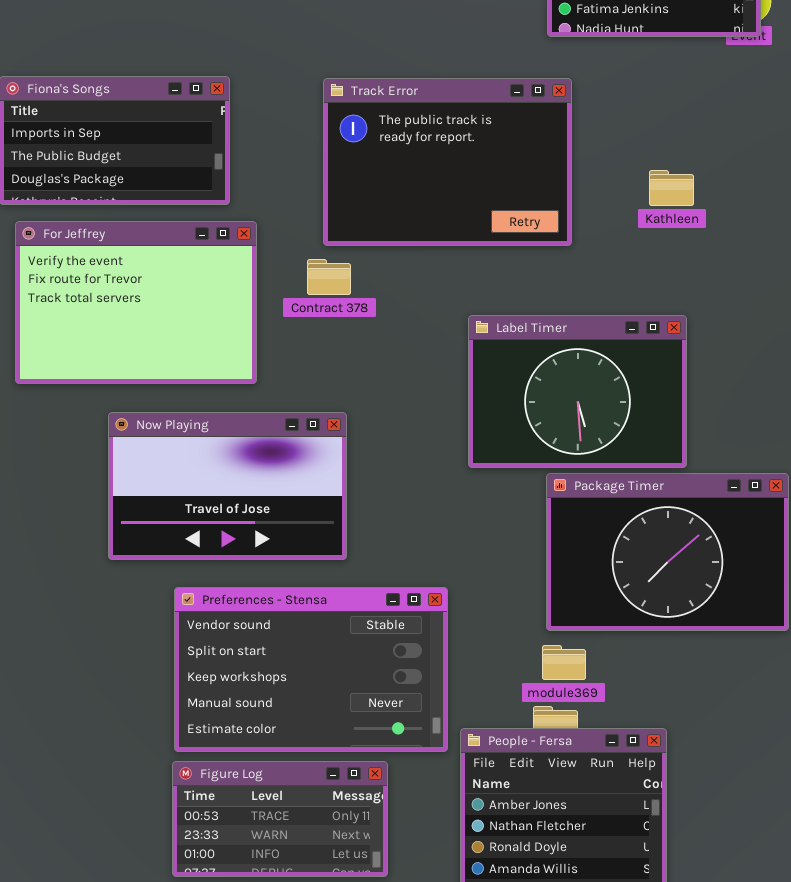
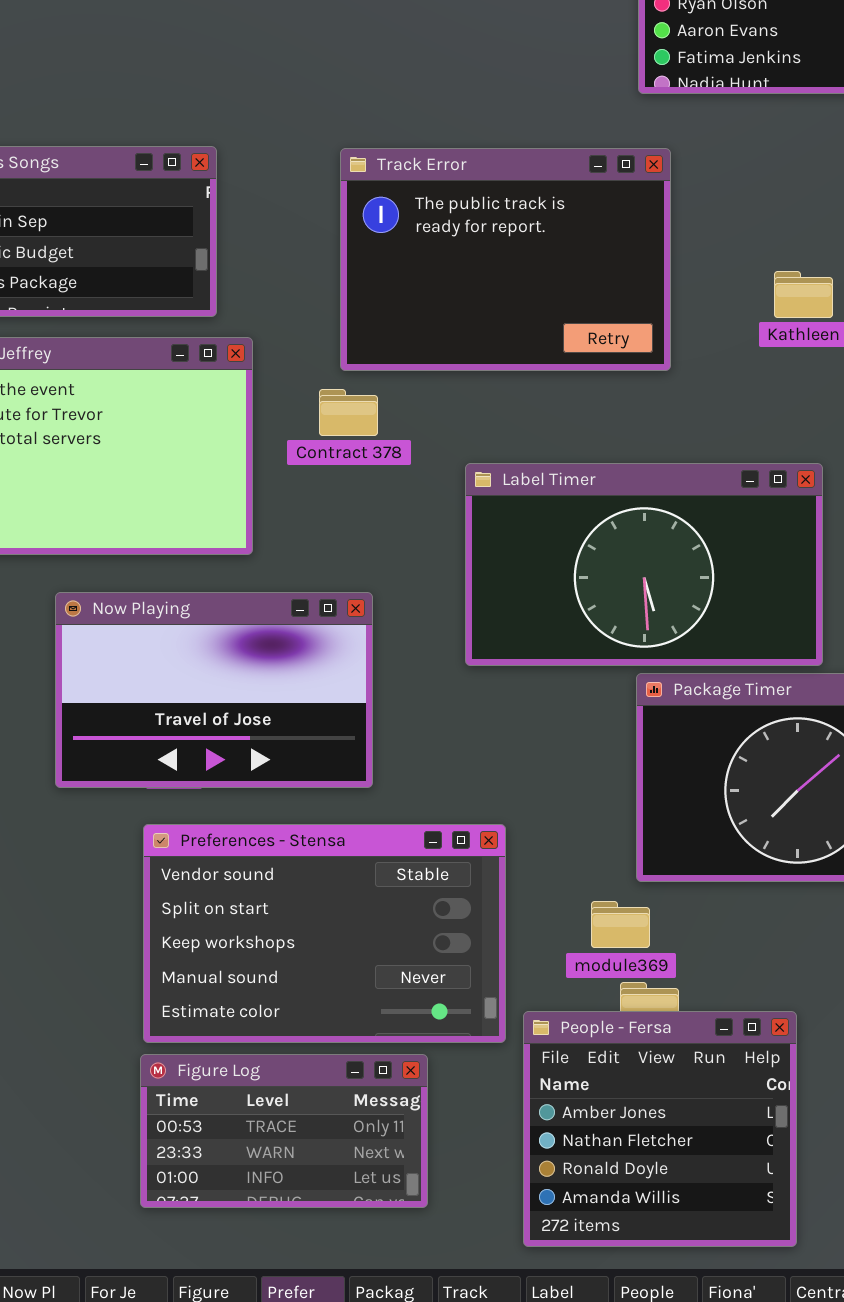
Label Timer: [468,315,687,468] -> [465,463,823,666], resized
module369: [542,645,586,680] -> [591,901,650,948], moved

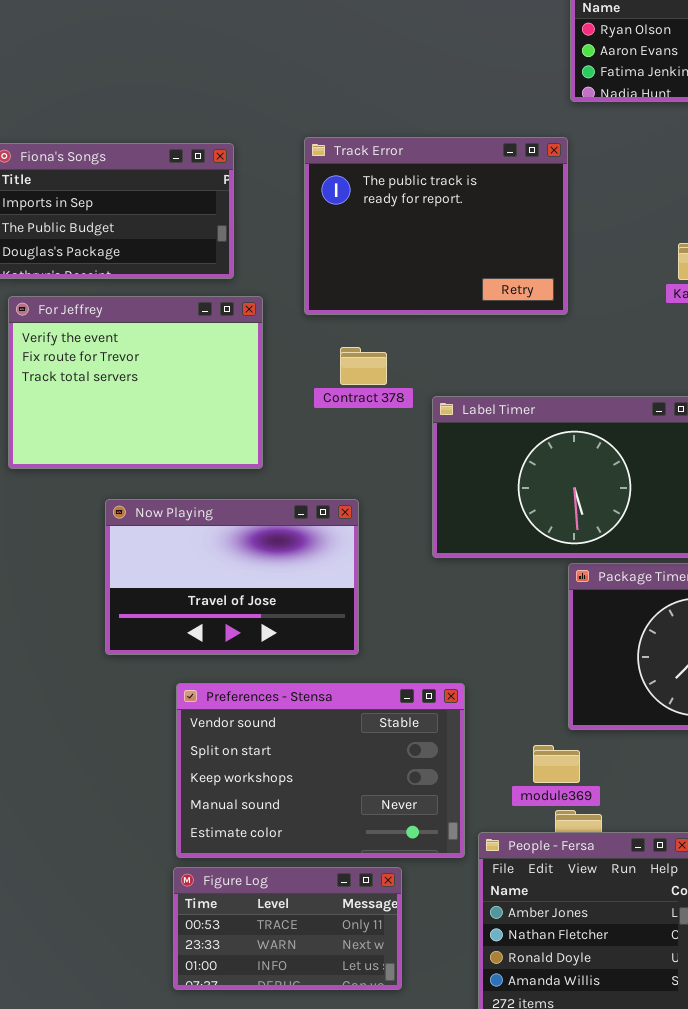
Track Error: [340,148,671,371] -> [304,137,568,315], moved
Contract 378: [319,389,378,436] -> [340,347,387,385], moved

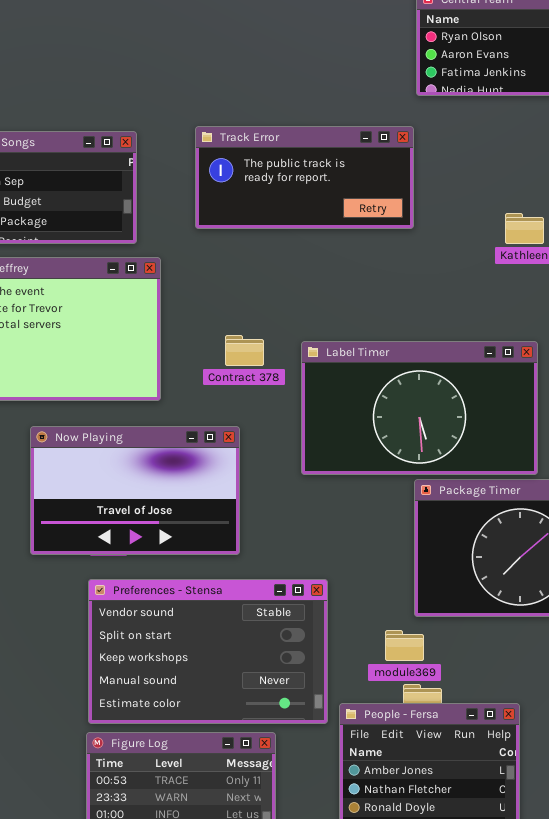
Track Error: [304,137,568,315] -> [195,126,414,229], resized
Contract 378: [340,347,387,385] -> [225,335,264,366], moved

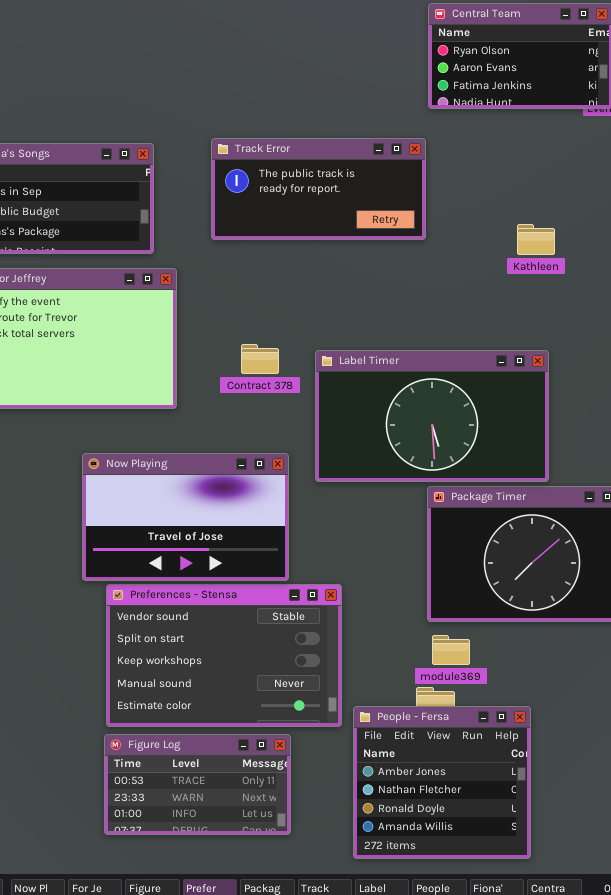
Now Playing: [30,426,240,555] -> [82,453,289,581], moved
module369: [385,630,424,661] -> [432,635,470,665], moved

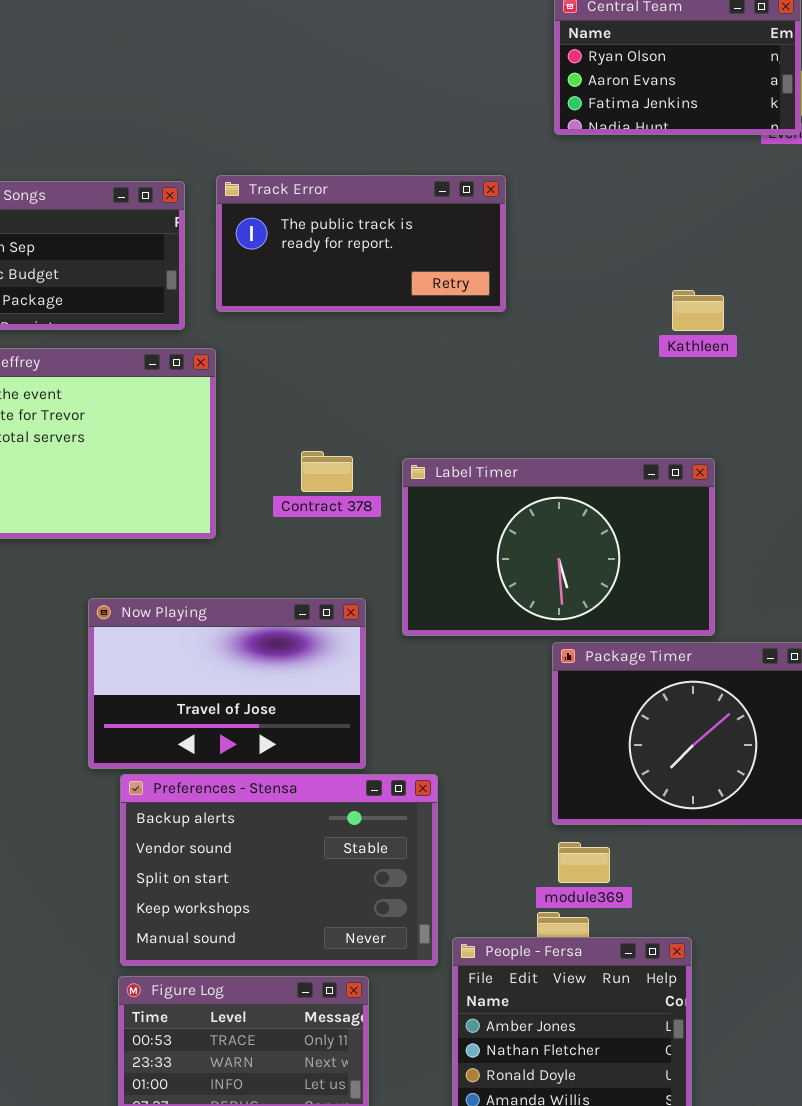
Track Error: [211,138,426,240] -> [216,175,506,312], moved
Preferences - Stensa: [106,584,342,727] -> [120,774,438,966], scrolled up 1 row

